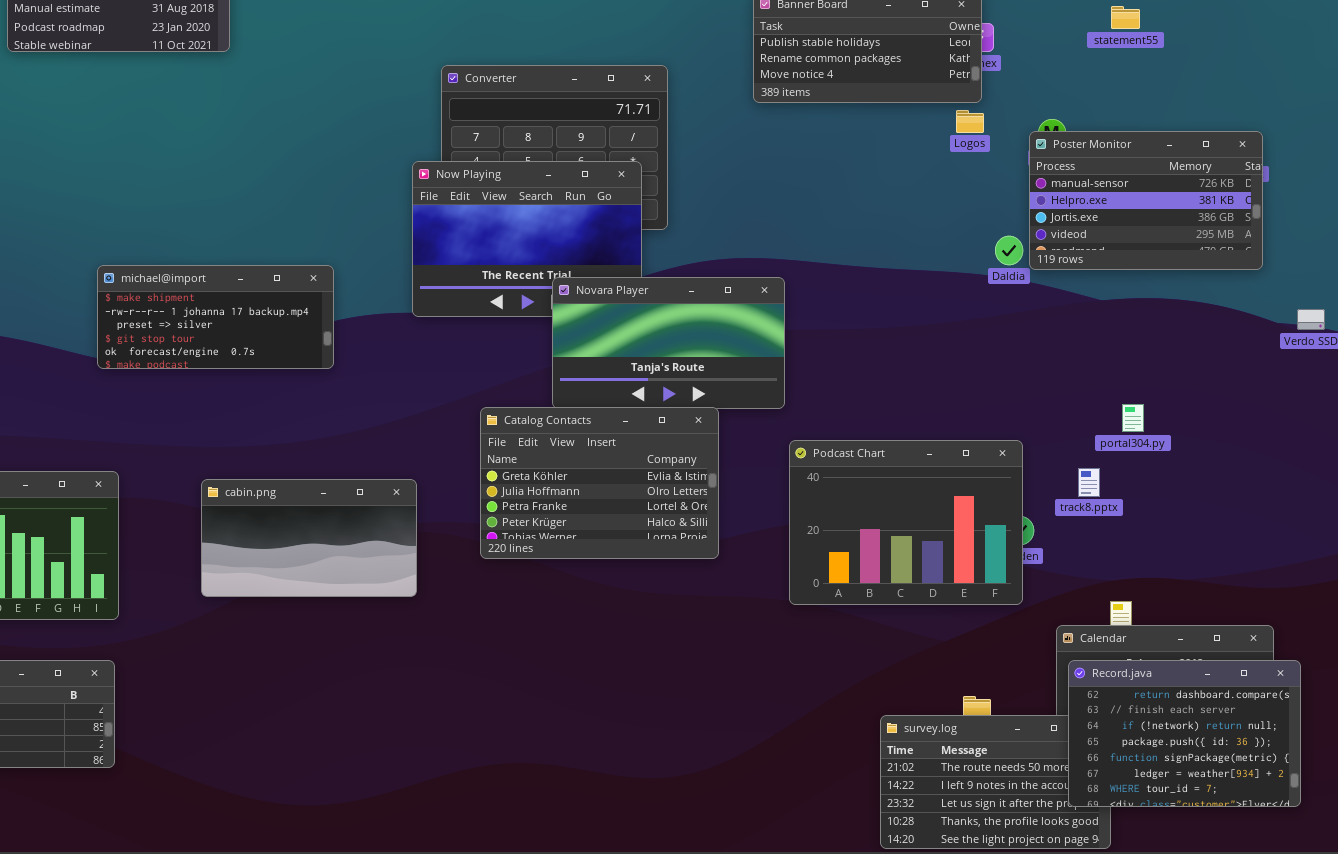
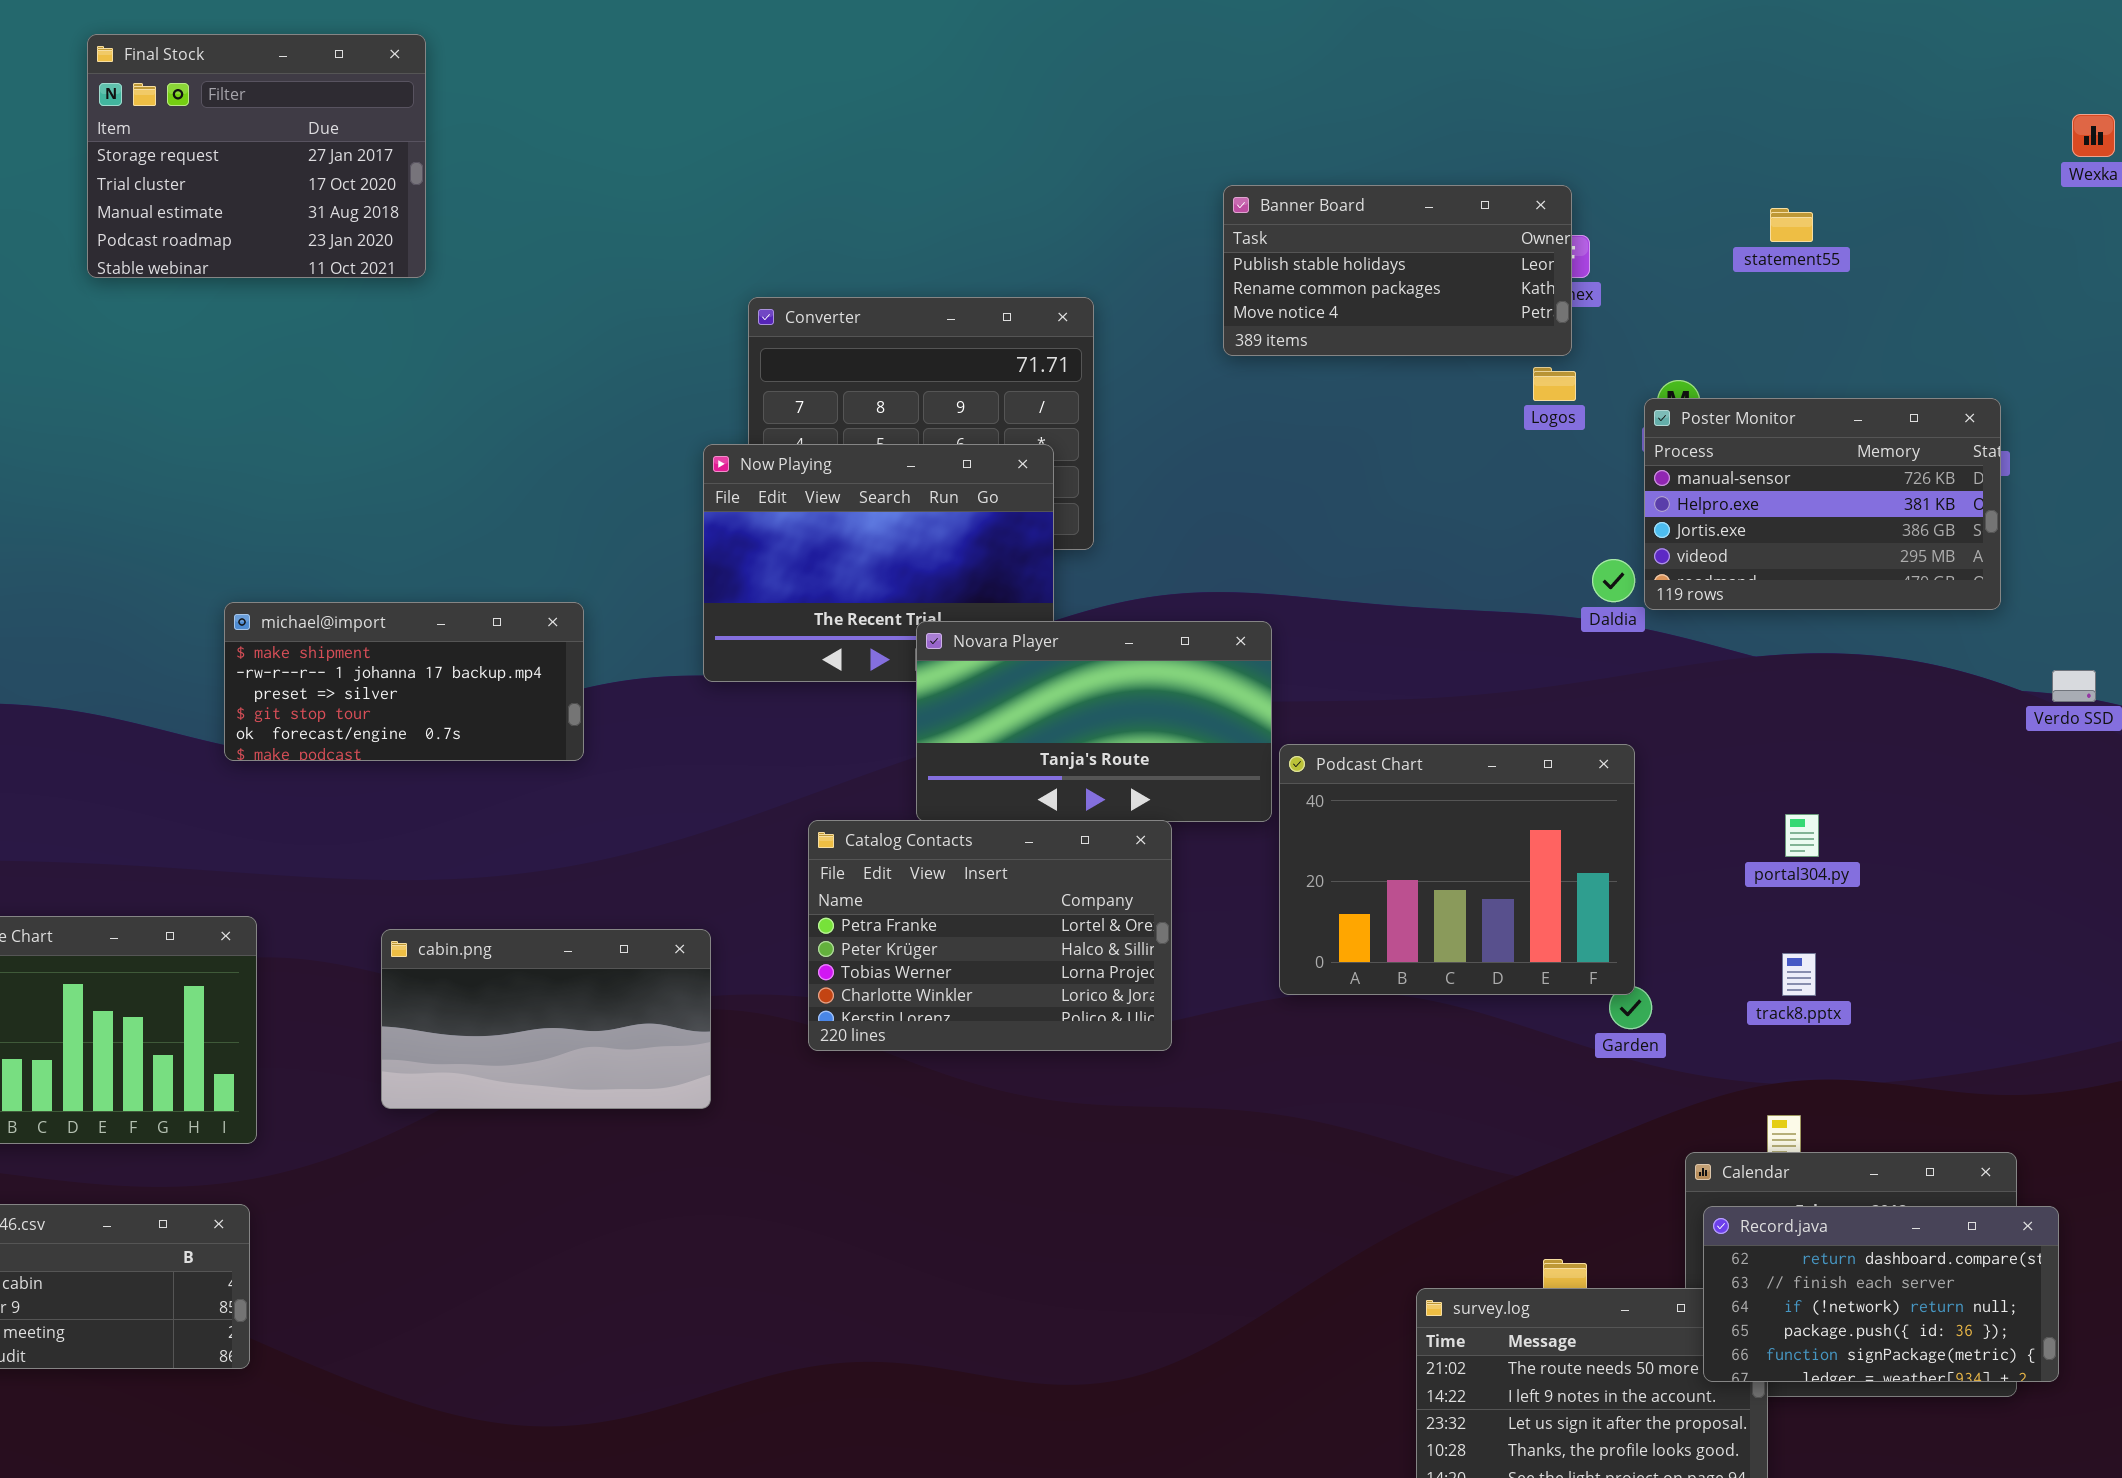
Catalog Contacts: [480,407,719,559] -> [808,820,1172,1051], scrolled down 2 rows
Podcast Chart: [789,440,1023,605] -> [1279,744,1635,995], moved
track8.pptx: [1078,468,1100,497] -> [1782,953,1816,996], moved
Record.java: [1068,660,1301,807] -> [1703,1206,2059,1382], resized

